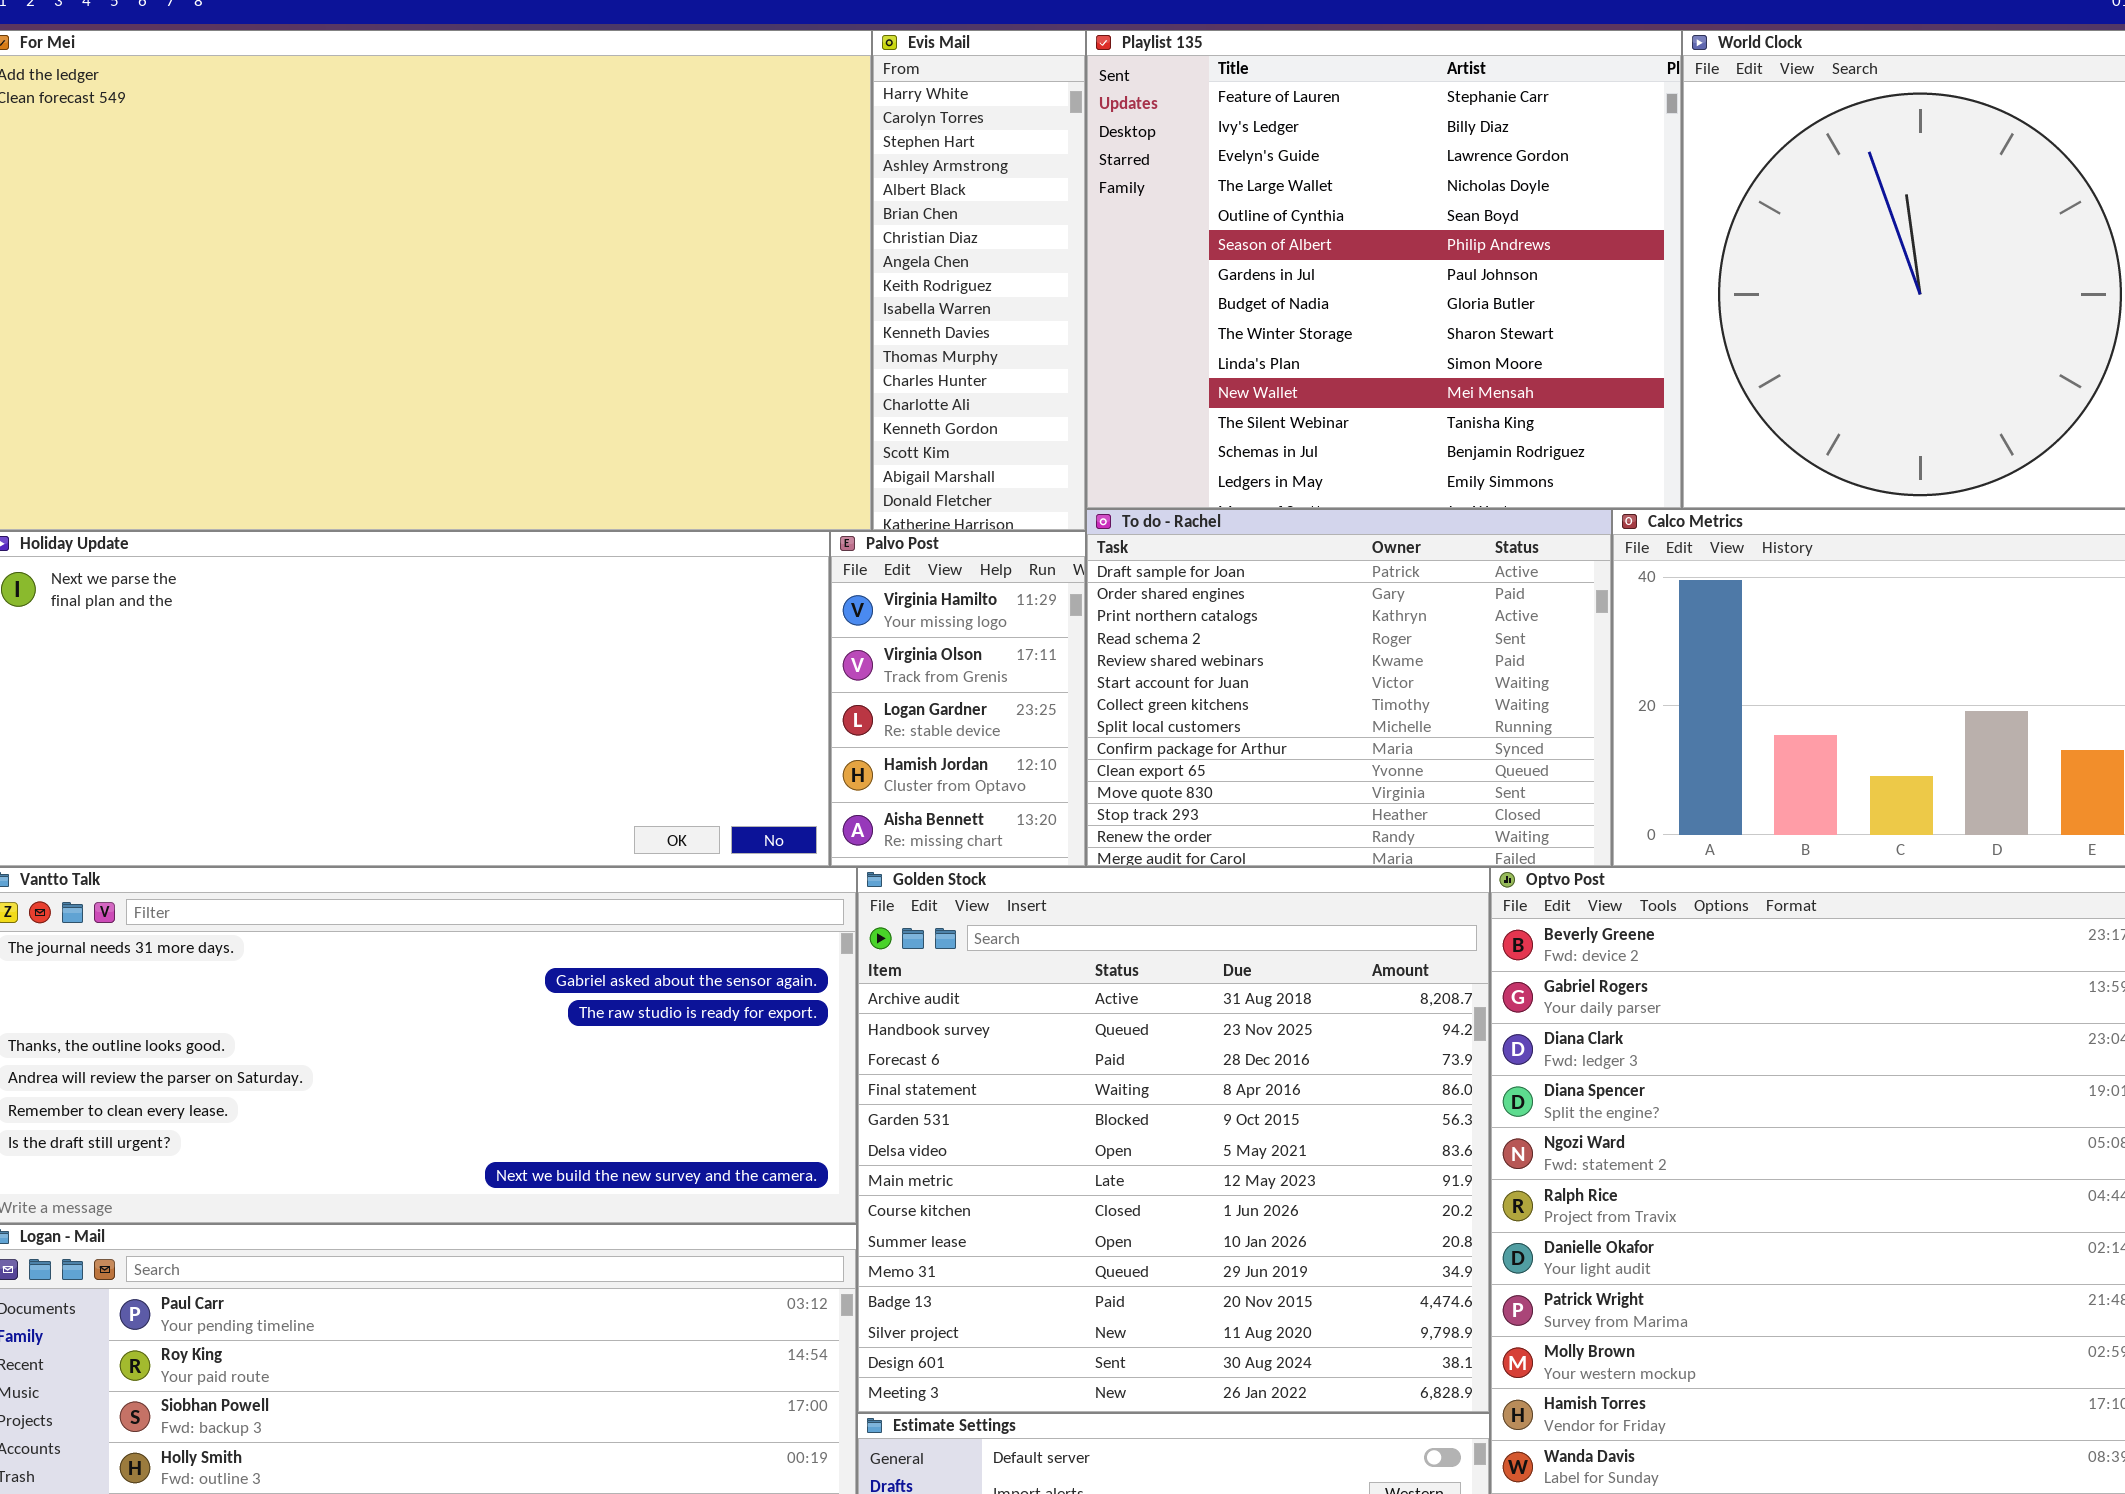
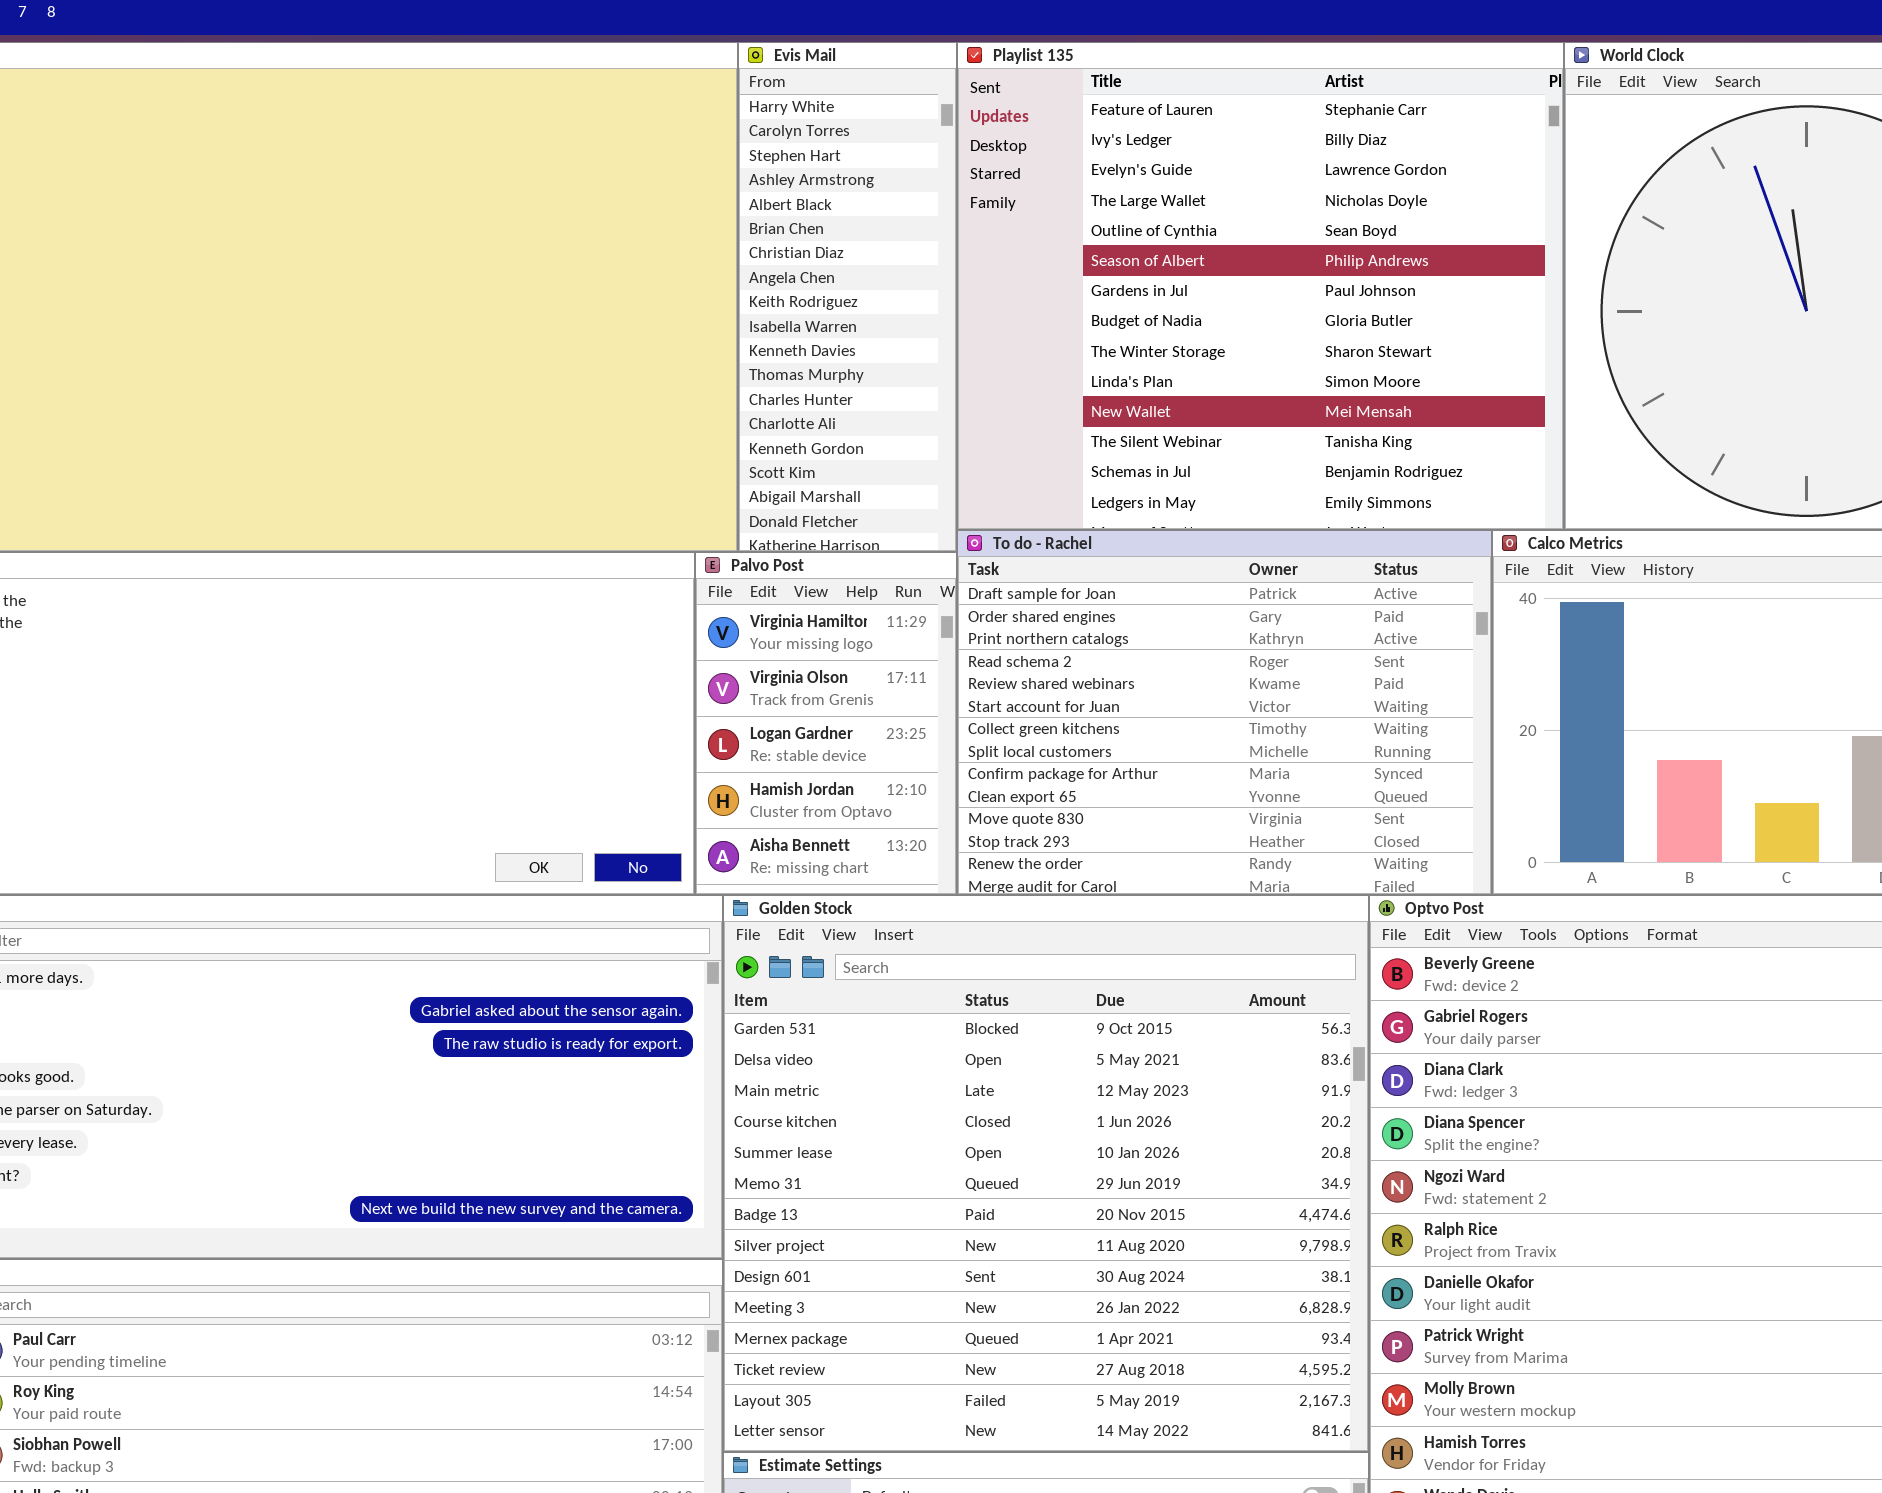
Golden Stock: [857,867,1490,1413] -> [723,895,1369,1452], scrolled down 4 rows

